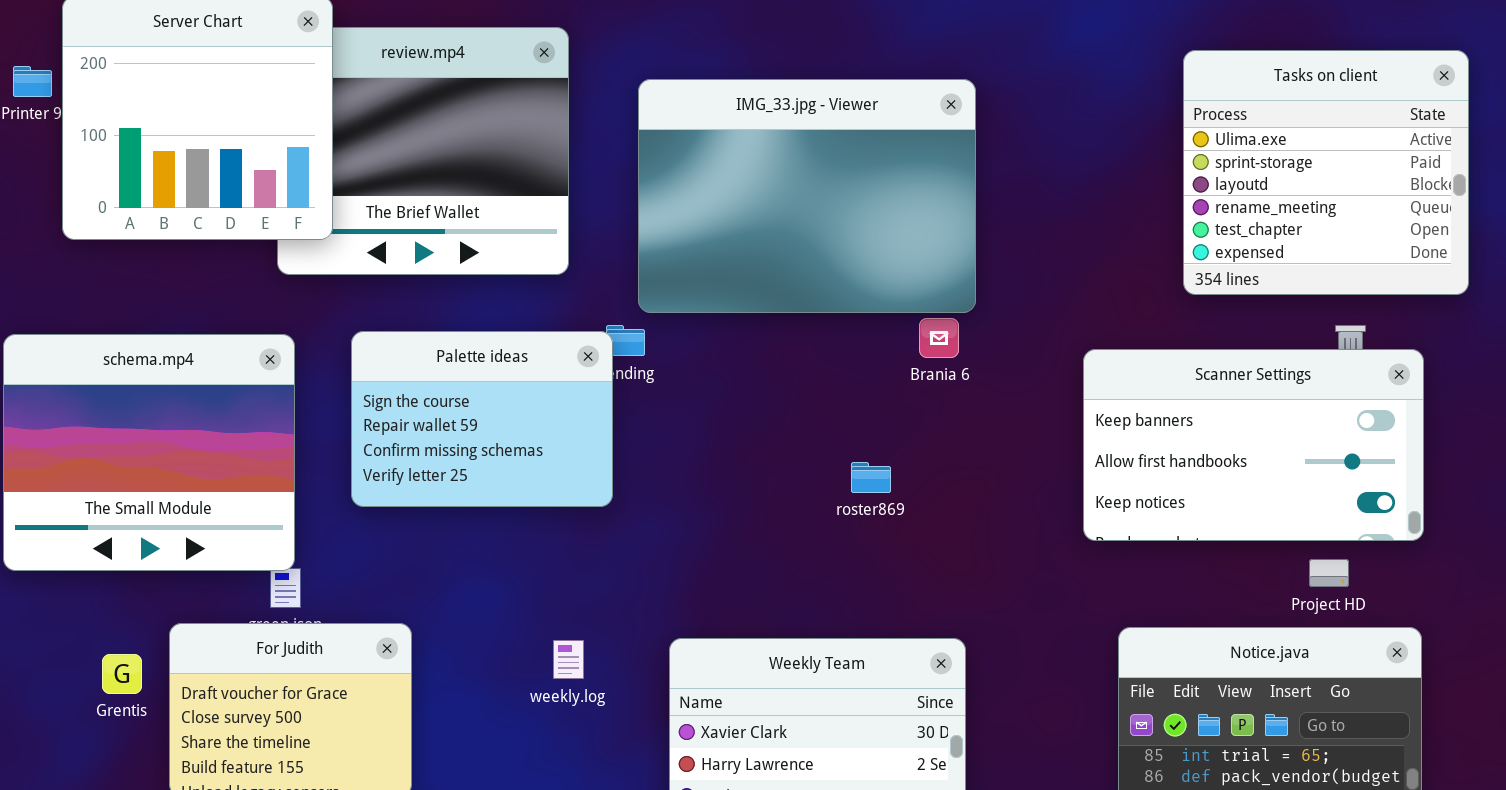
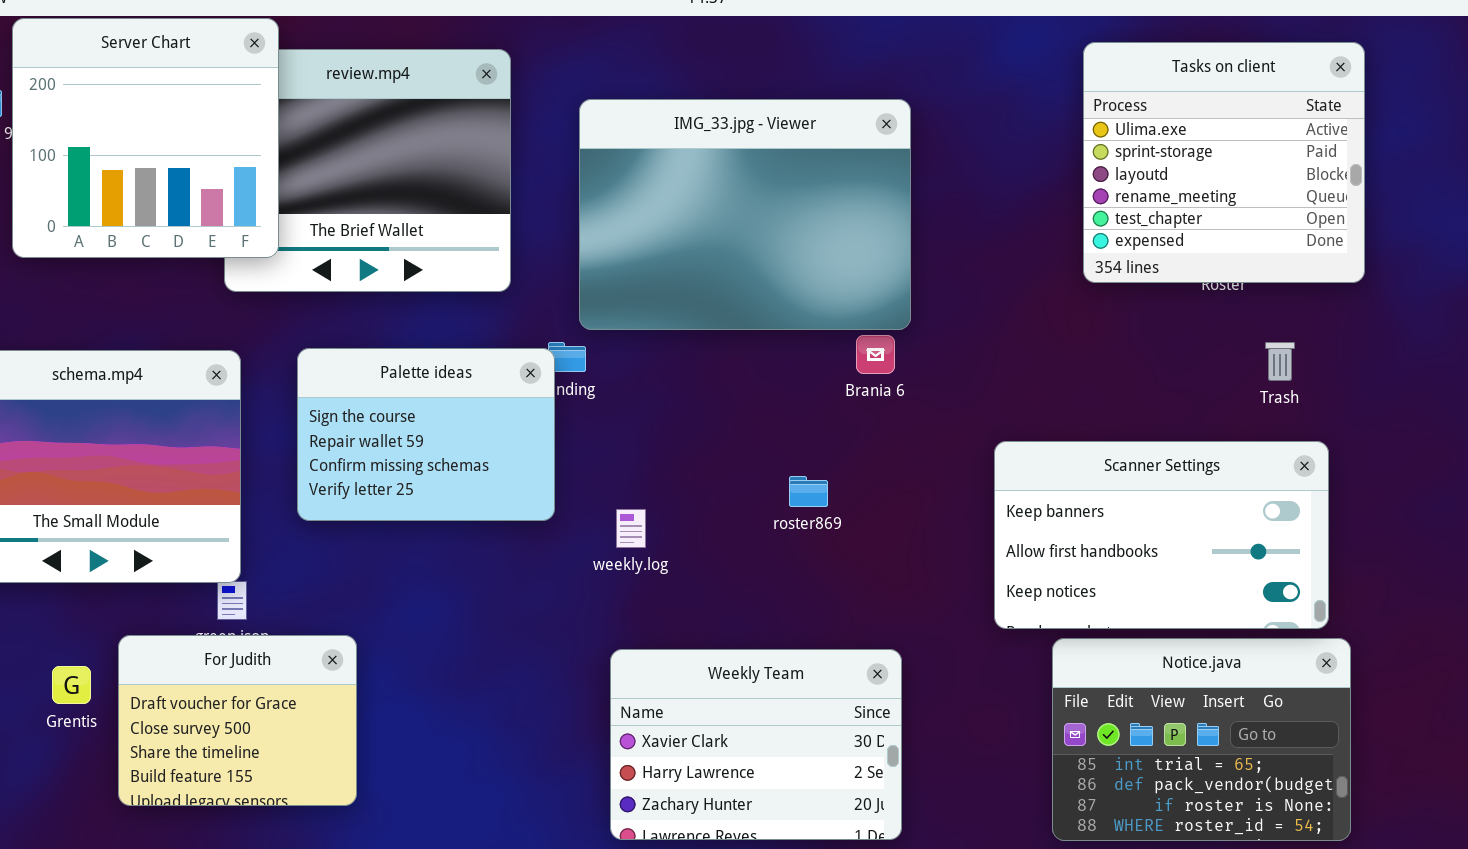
Tasks on client: [1183,50,1469,295] -> [1083,42,1365,283], moved
Scanner Settings: [1083,349,1424,541] -> [994,441,1329,629], moved
weekly.log: [553,640,584,679] -> [616,509,646,548], moved

